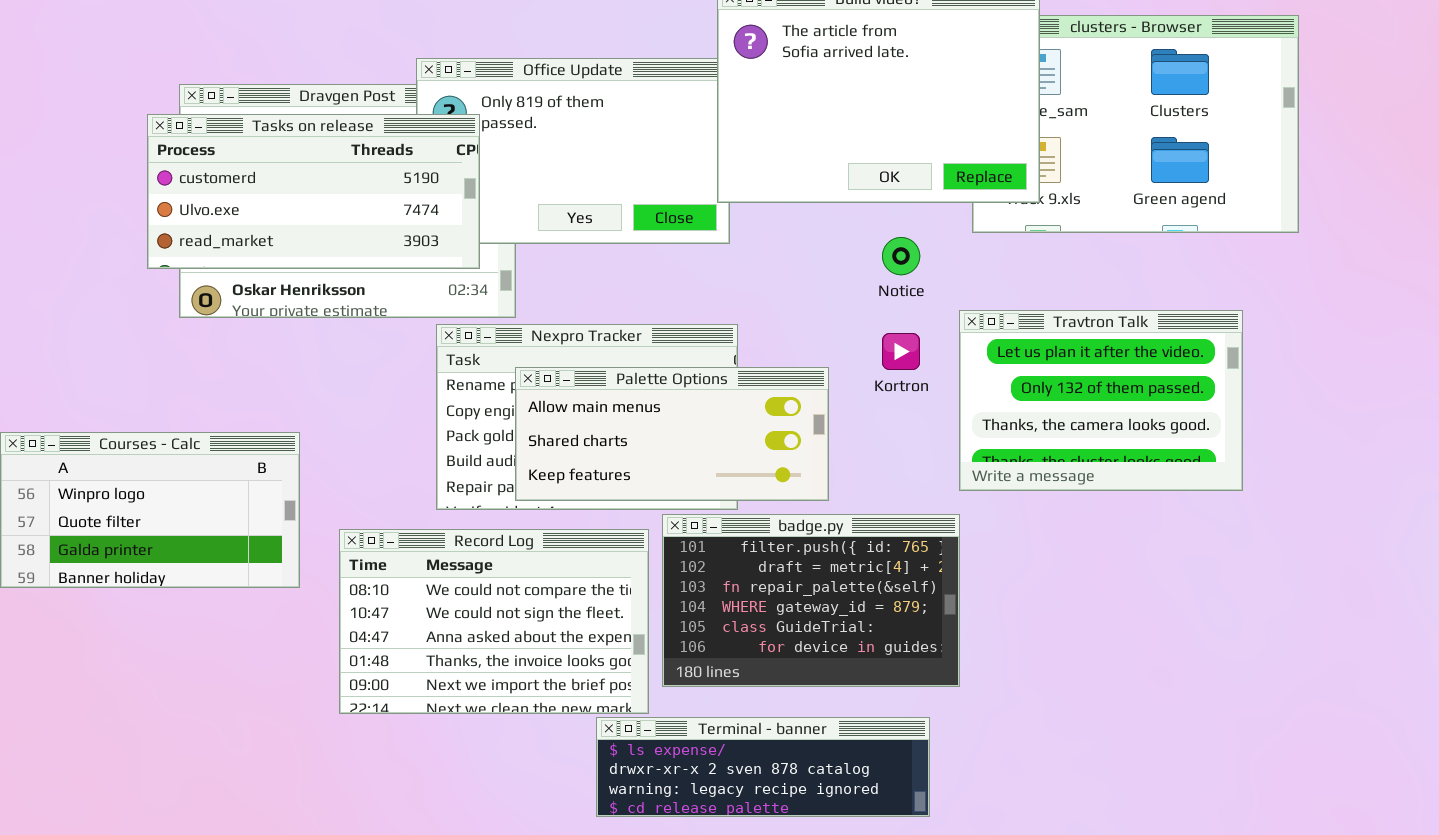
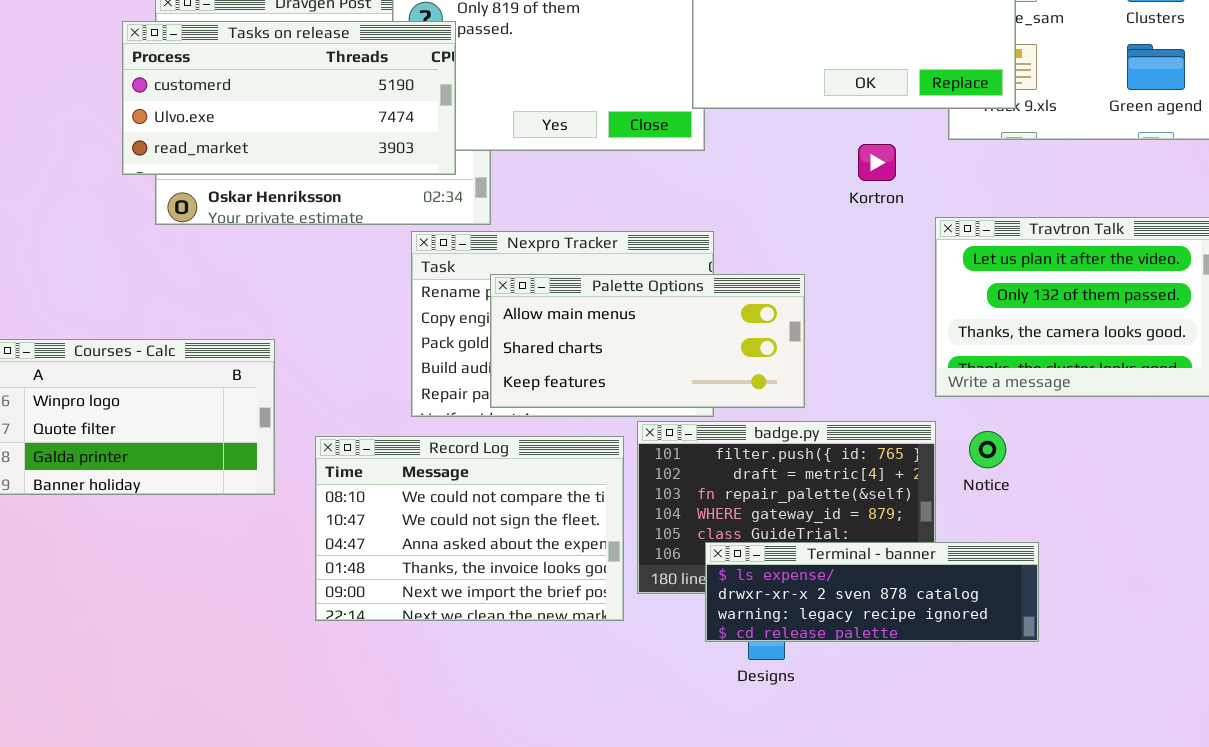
Notice: [882,237,920,275] -> [969,431,1006,468], moved
Kortron: [882,333,920,370] -> [858,144,896,181], moved
Terminal - banner: [596,717,930,817] -> [705,542,1039,642], moved

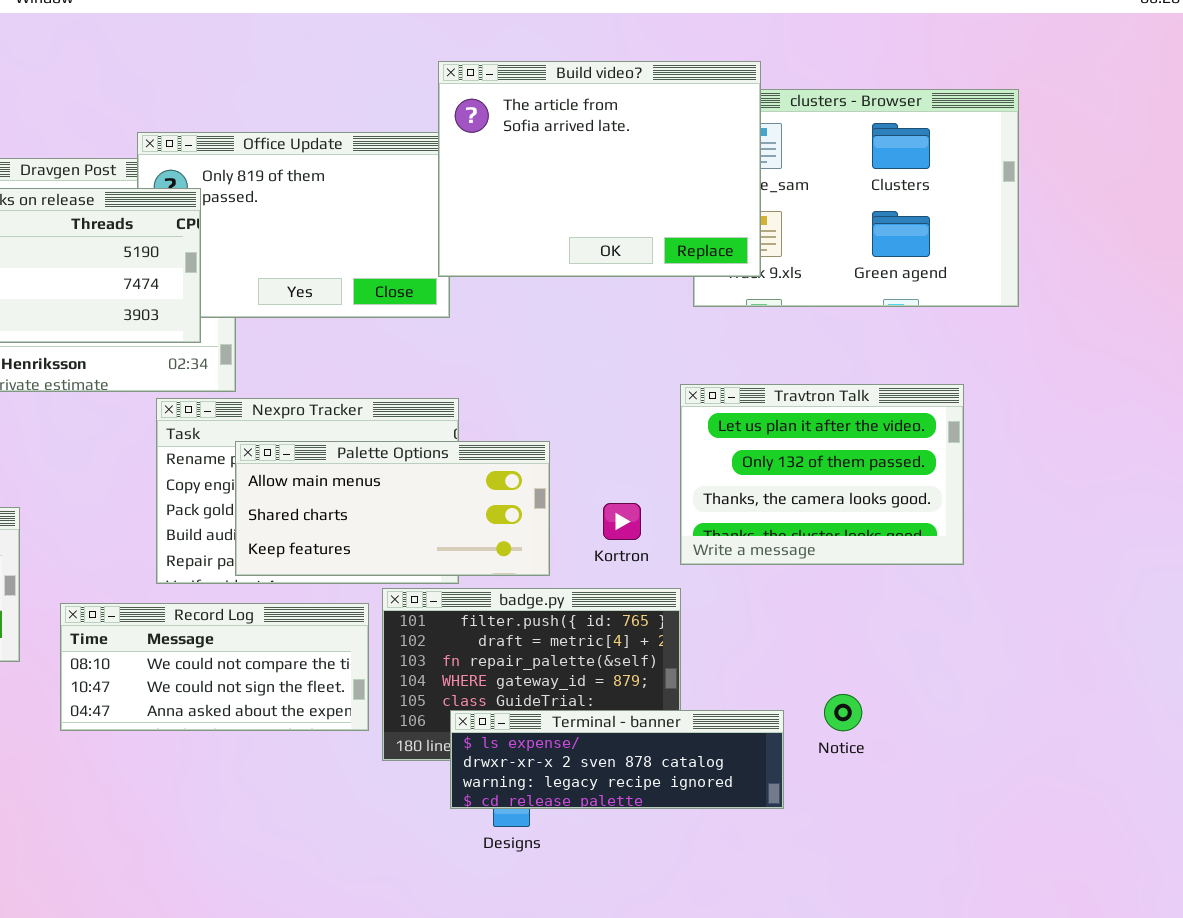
Kortron: [858,144,896,181] -> [603,503,641,540], moved
Notice: [969,431,1006,468] -> [824,694,862,731], moved
Record Log: [315,436,624,621] -> [60,603,369,731], resized

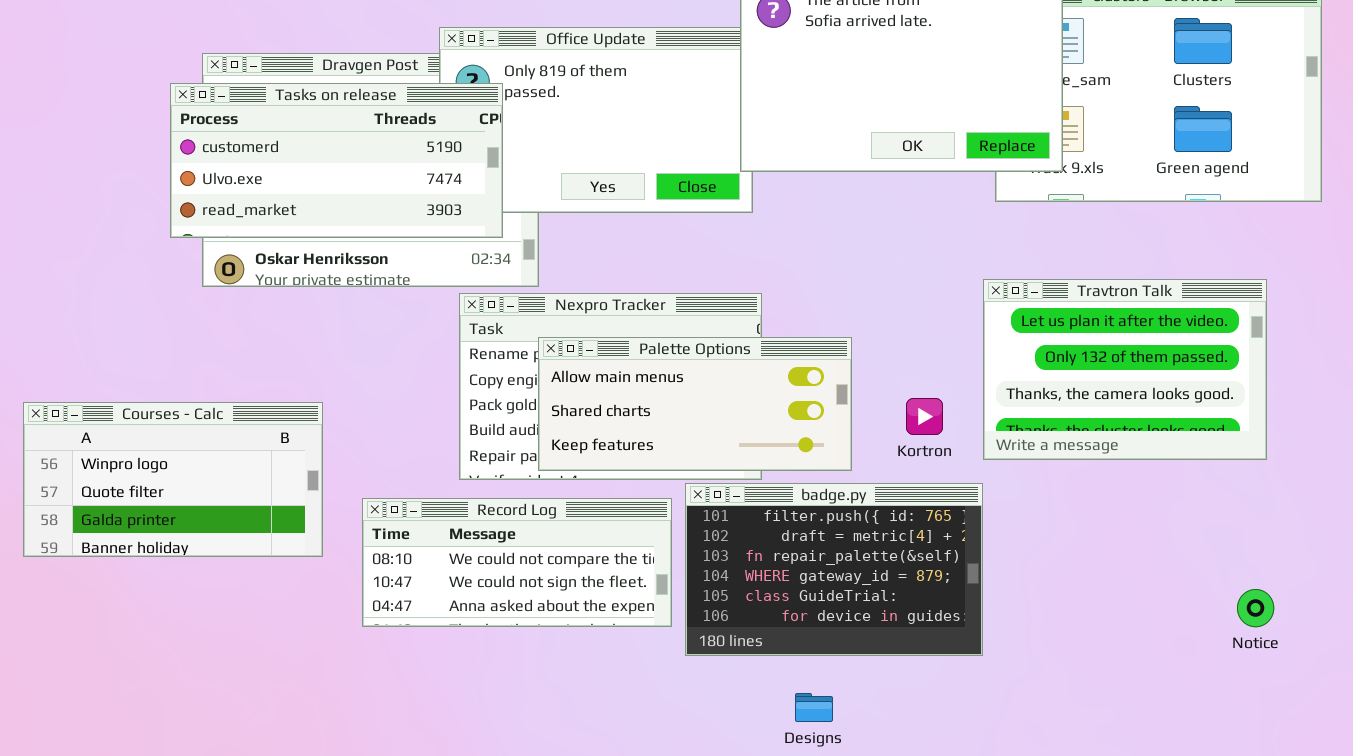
Notice: [824,694,862,731] -> [1237,589,1274,627], moved
Terminal - banner: [450,710,784,809] -> none, closed

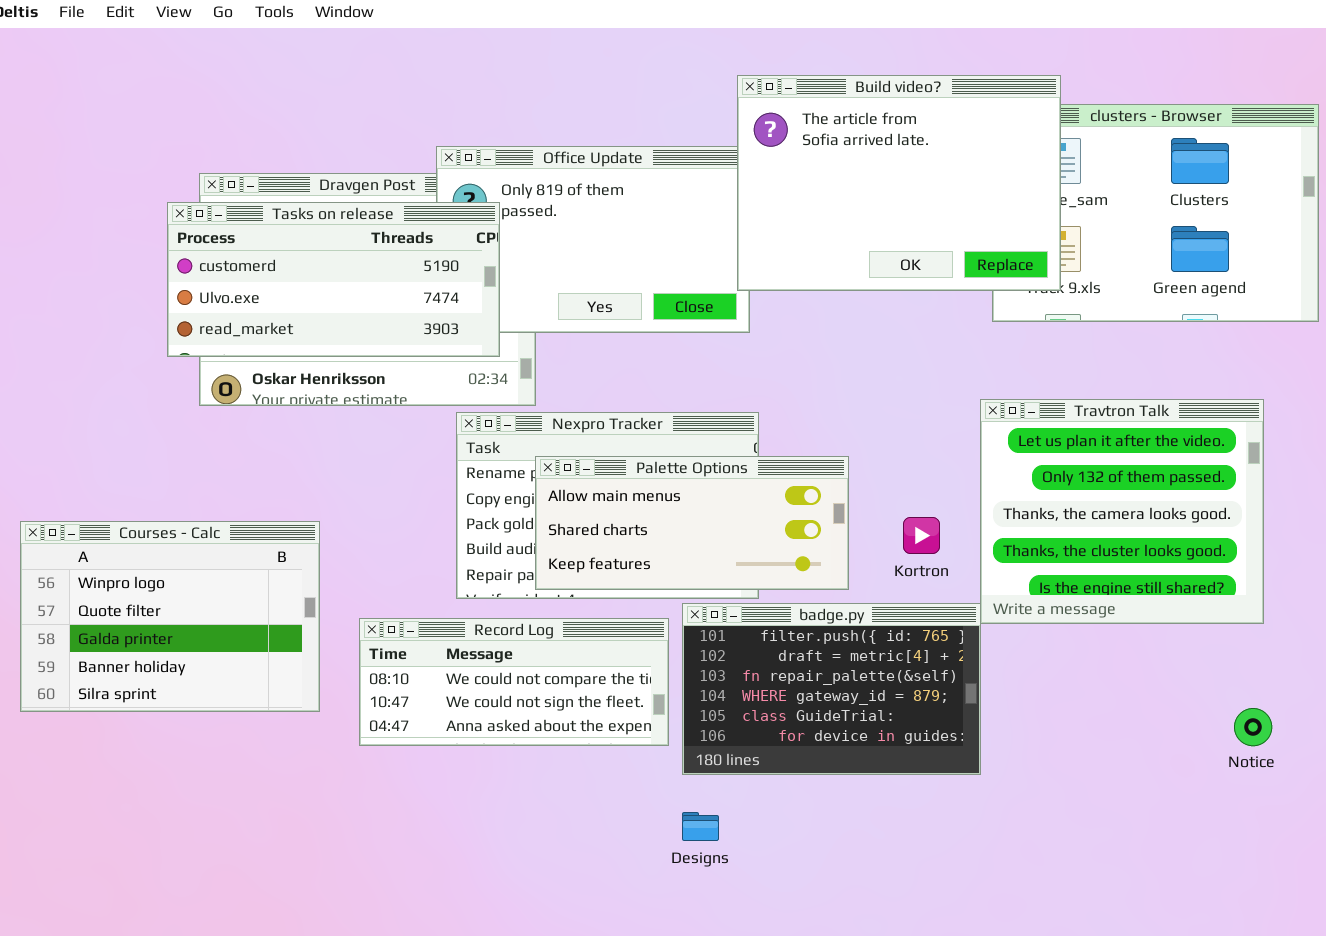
Travtron Talk: [983,279,1267,460] -> [980,399,1264,624], resized
Courses - Calc: [23,402,323,557] -> [20,521,320,712], resized
Designs: [795,693,833,722] -> [682,812,719,841], moved

